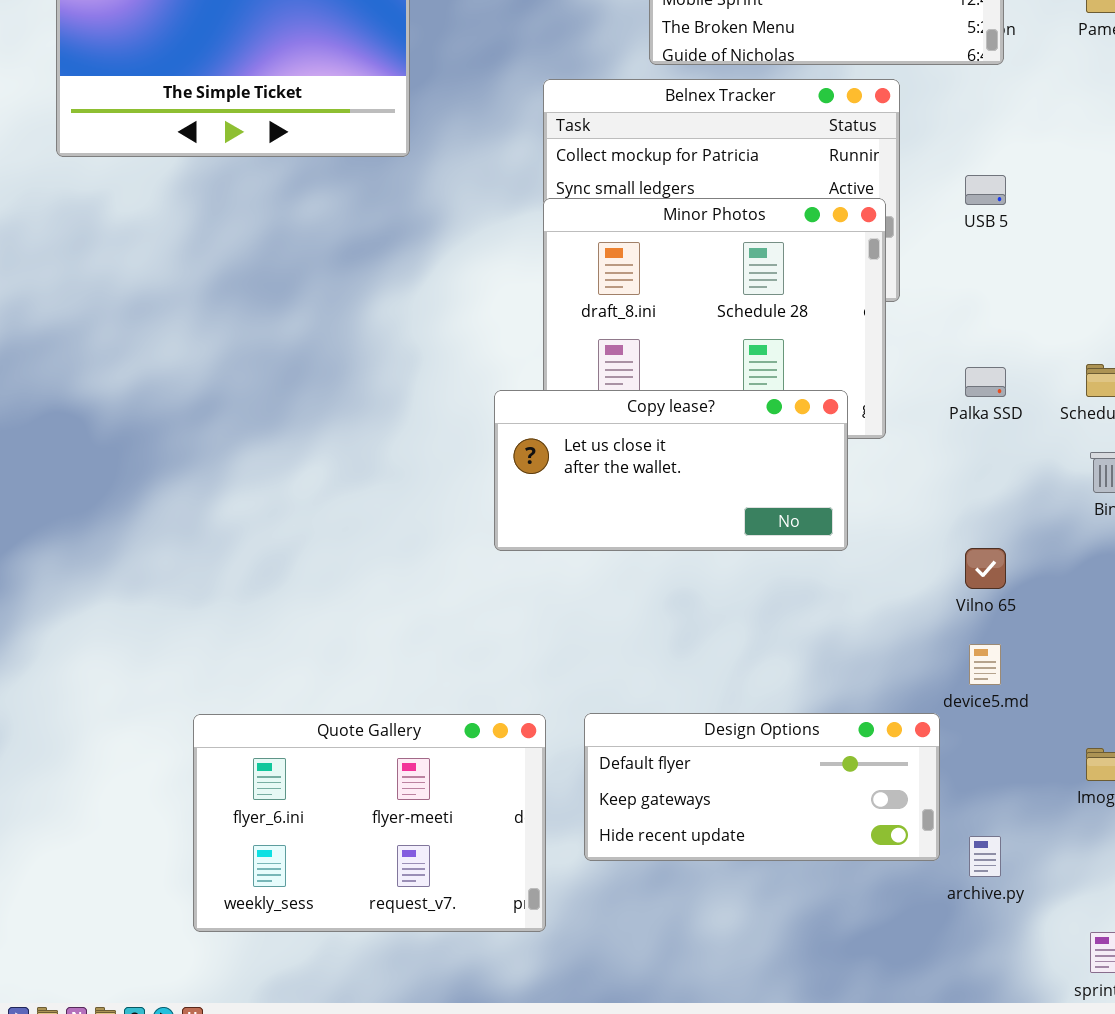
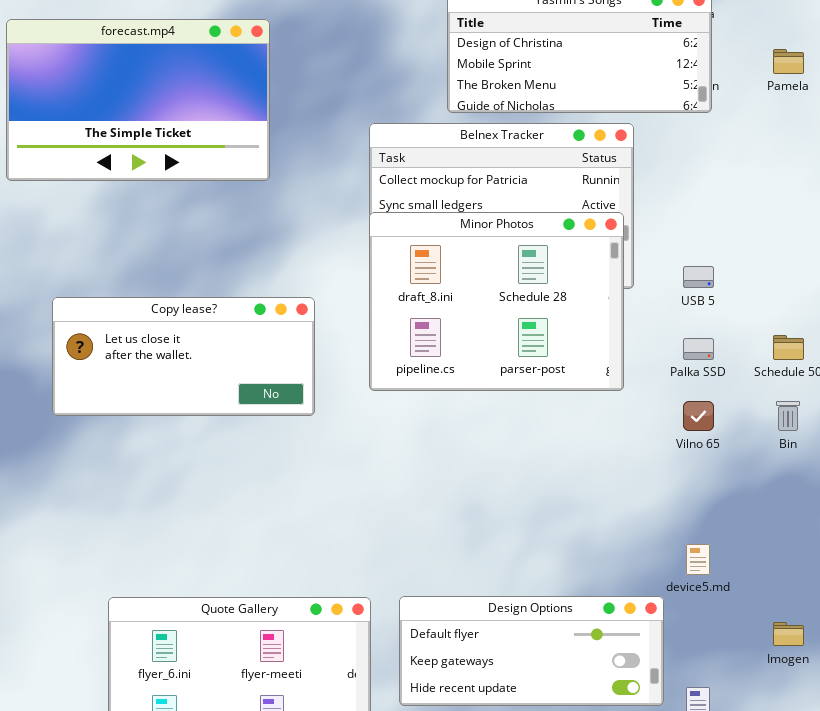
USB 5: [965,175,1006,205] -> [683,266,714,288], moved
Copy lease?: [494,390,848,551] -> [52,297,315,416], moved
Vilno 65: [965,548,1006,589] -> [683,401,714,431], moved

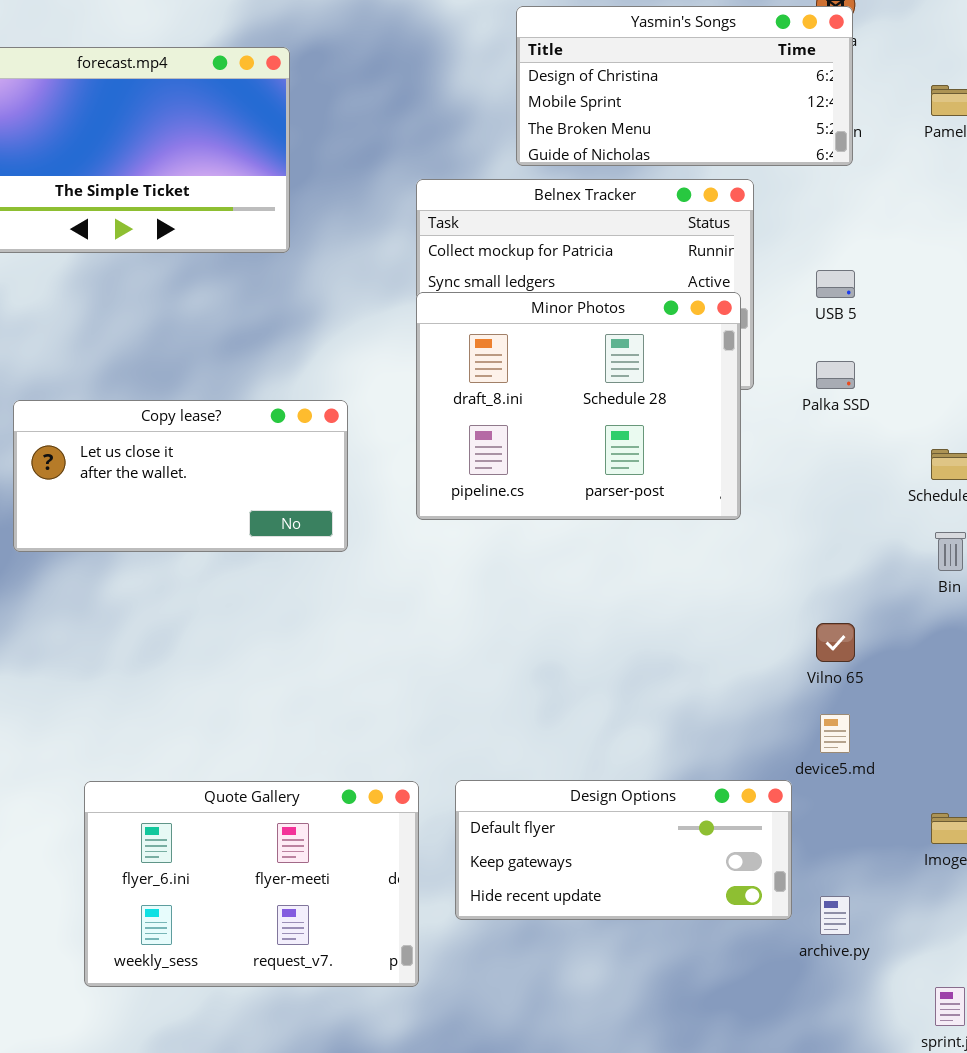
USB 5: [683,266,714,288] -> [816,270,855,298], moved
Palka SSD: [683,338,714,360] -> [816,361,855,389], moved
Vilno 65: [683,401,714,431] -> [816,623,855,662], moved

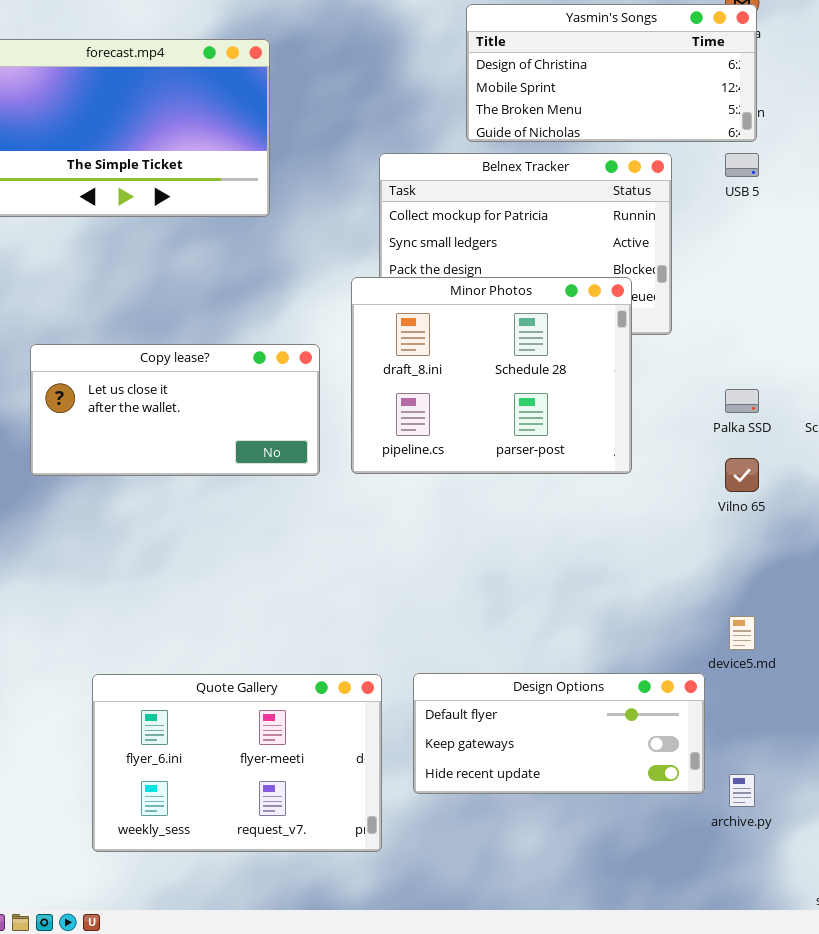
USB 5: [816,270,855,298] -> [725,153,759,177], moved
Minor Photos: [416,292,741,520] -> [351,277,632,474], moved
Palka SSD: [816,361,855,389] -> [725,389,759,413], moved
Vilno 65: [816,623,855,662] -> [725,458,759,492], moved

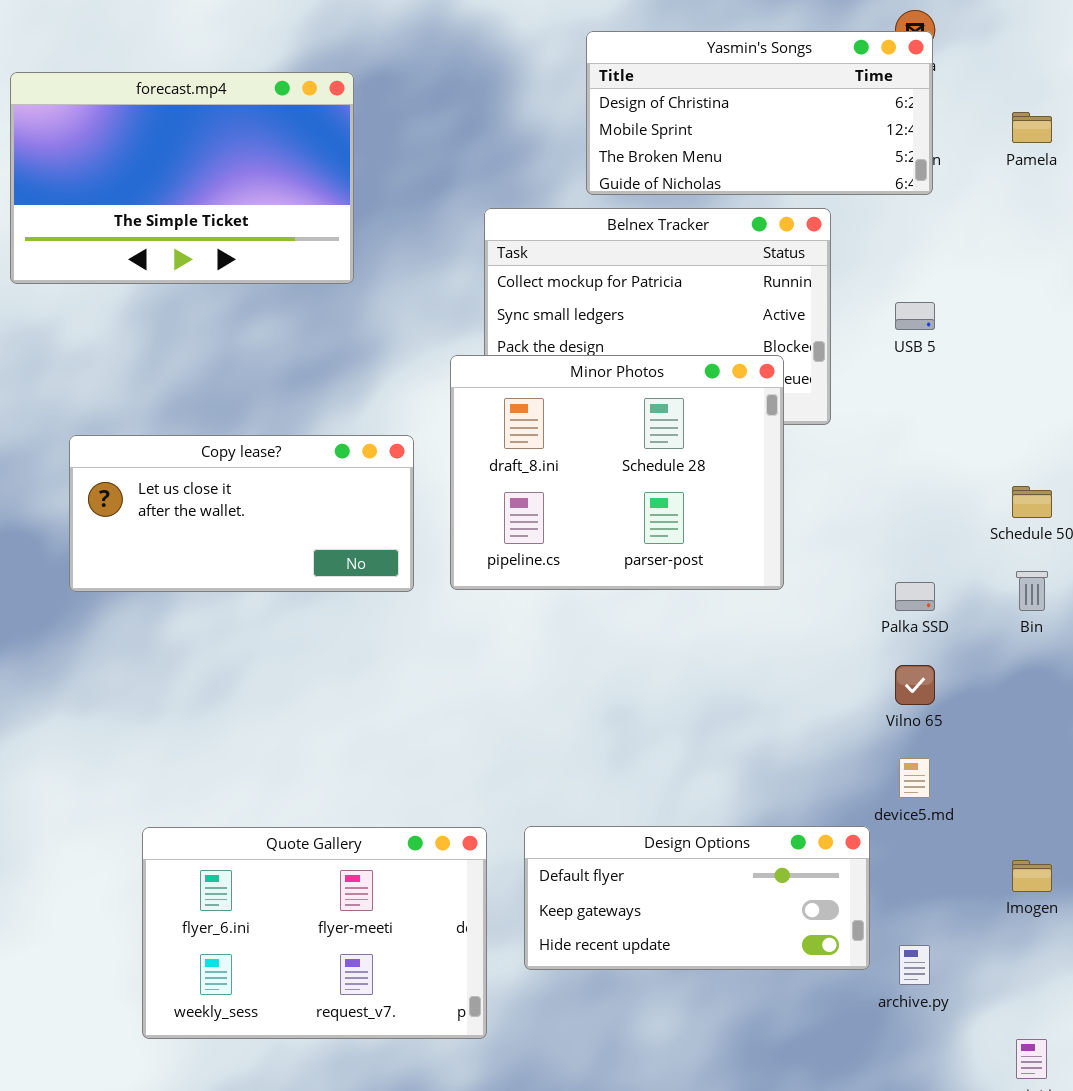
USB 5: [725,153,759,177] -> [895,302,935,330], moved
Palka SSD: [725,389,759,413] -> [895,582,935,611], moved
Vilno 65: [725,458,759,492] -> [895,665,935,705], moved

